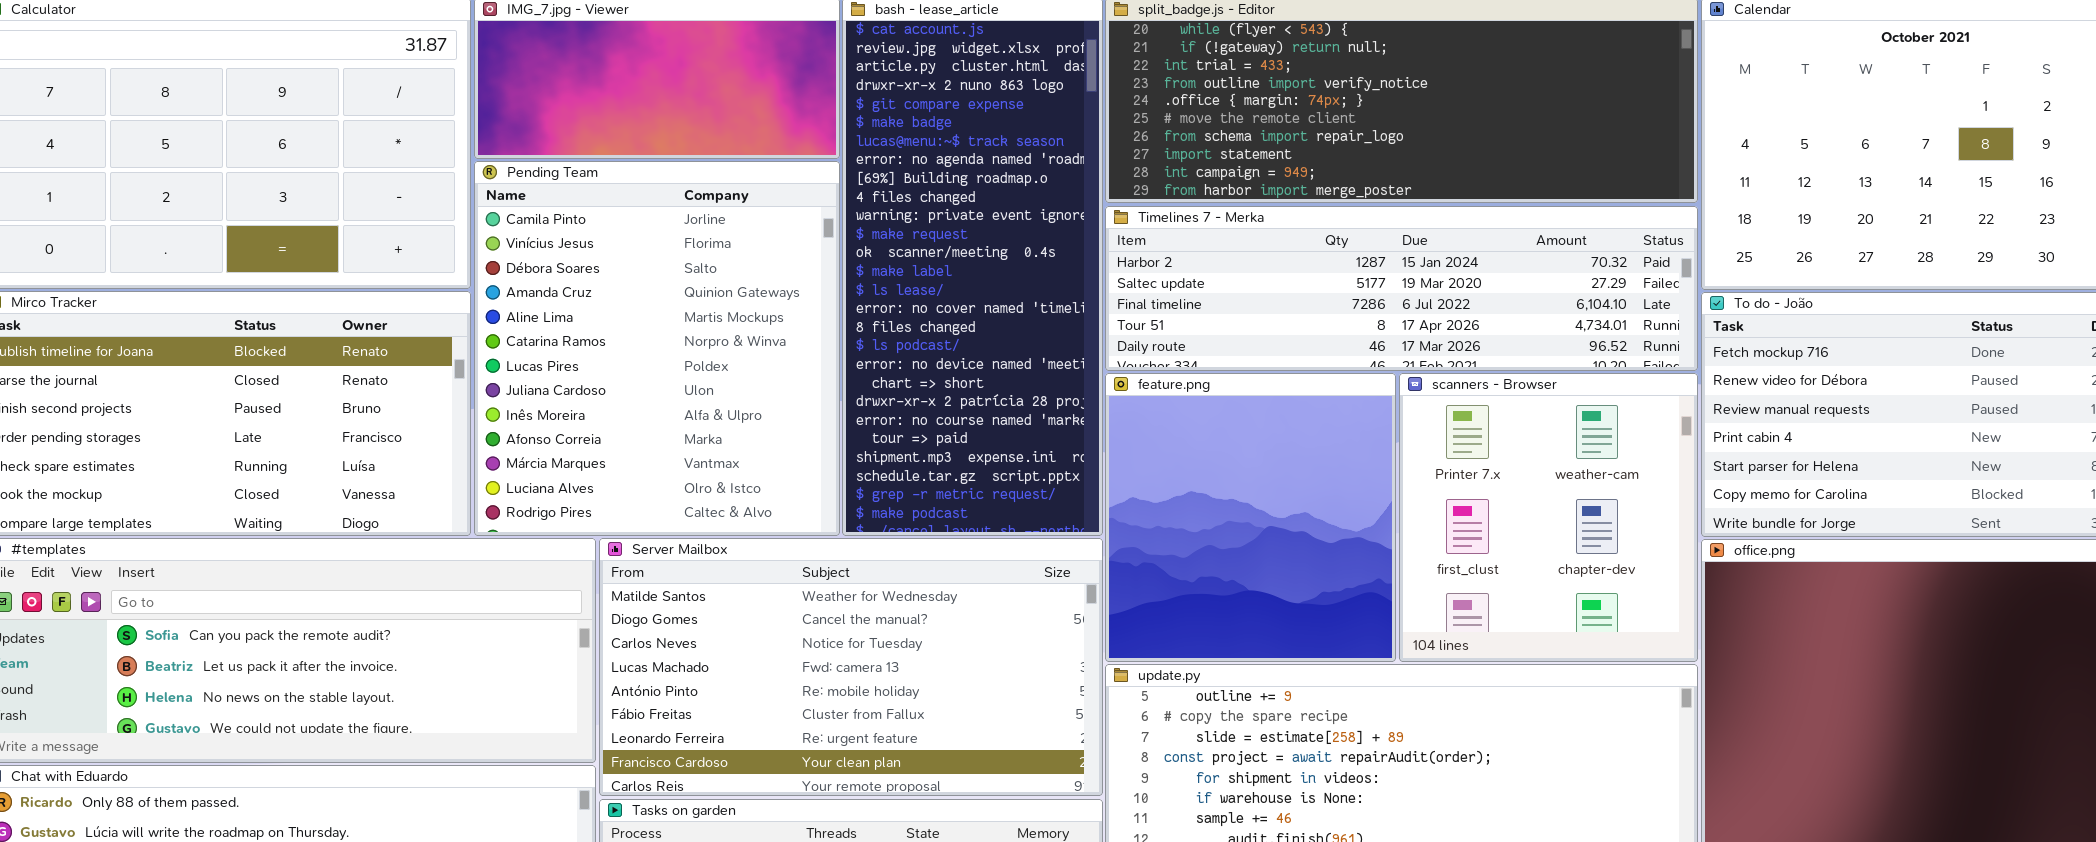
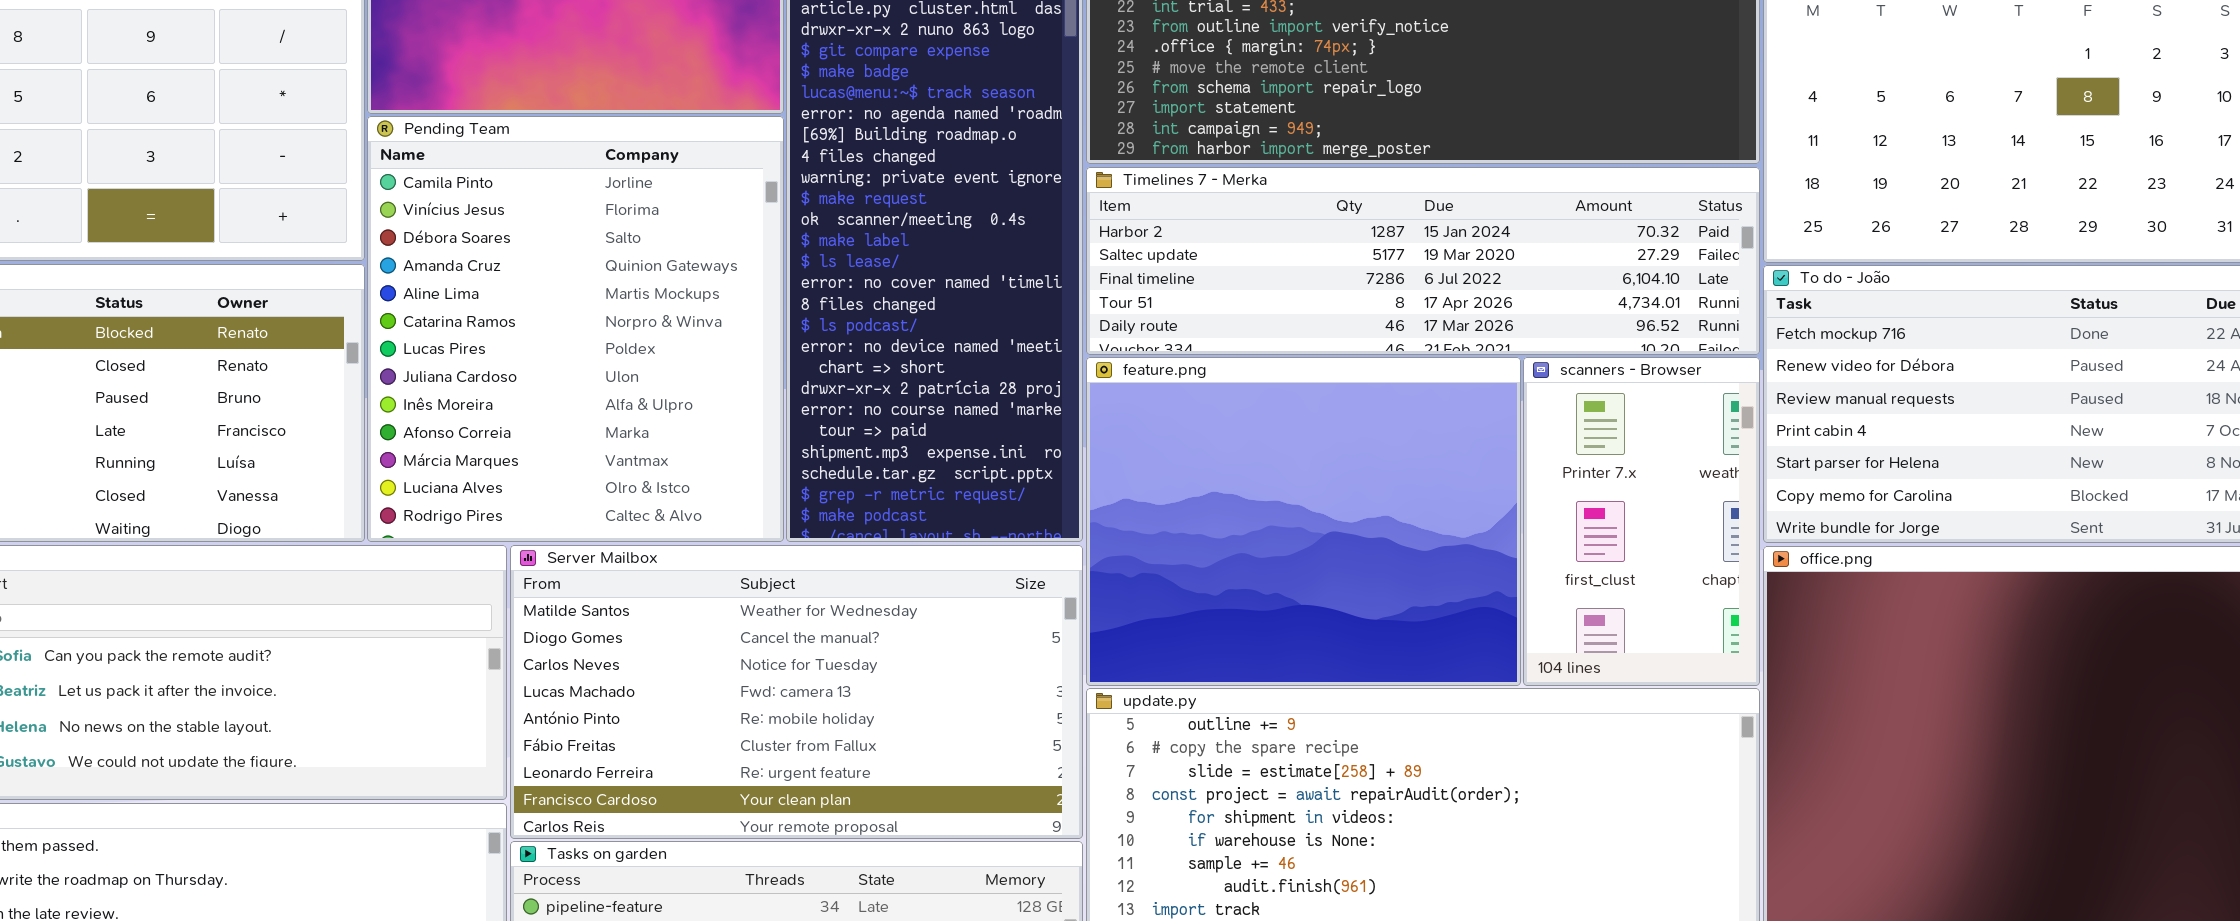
feature.png: [1105,373,1396,662] -> [1086,357,1521,686], resized
scanners - Browser: [1399,373,1698,662] -> [1523,357,1760,686], resized

